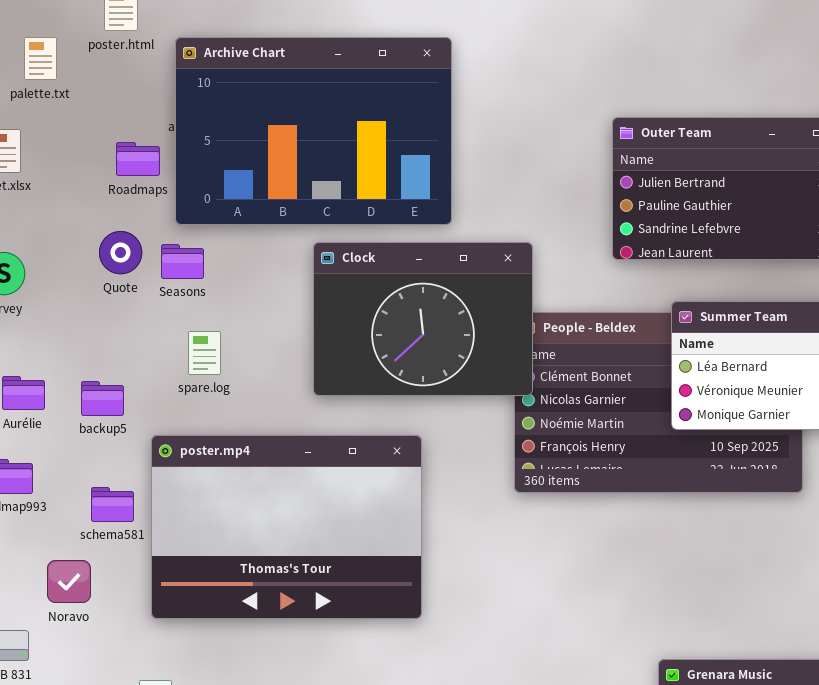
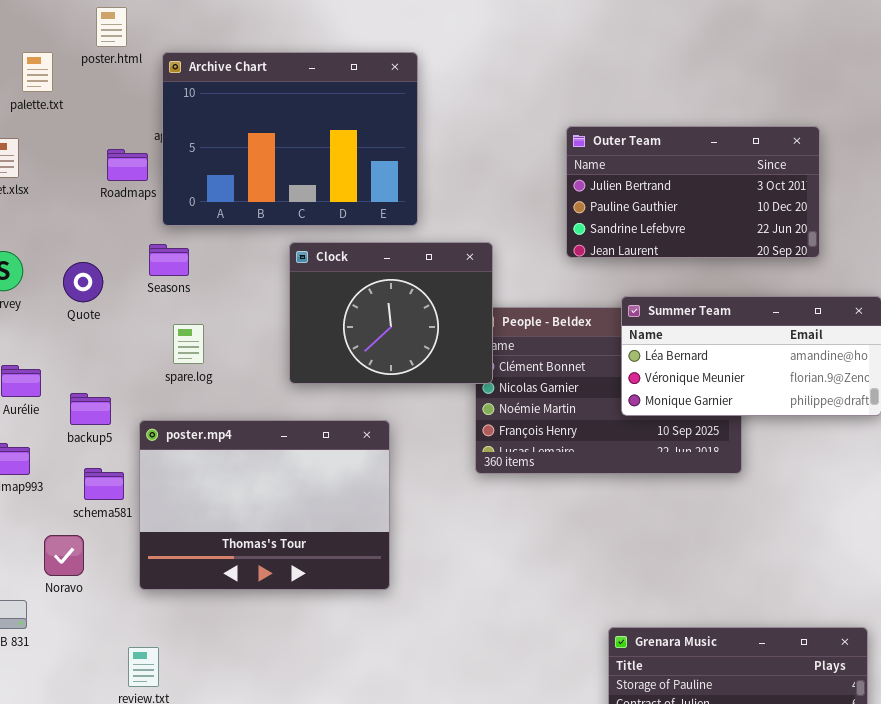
Quote: [99,231,142,274] -> [63,262,103,302], moved
backup5: [81,381,124,416] -> [70,393,111,425], moved

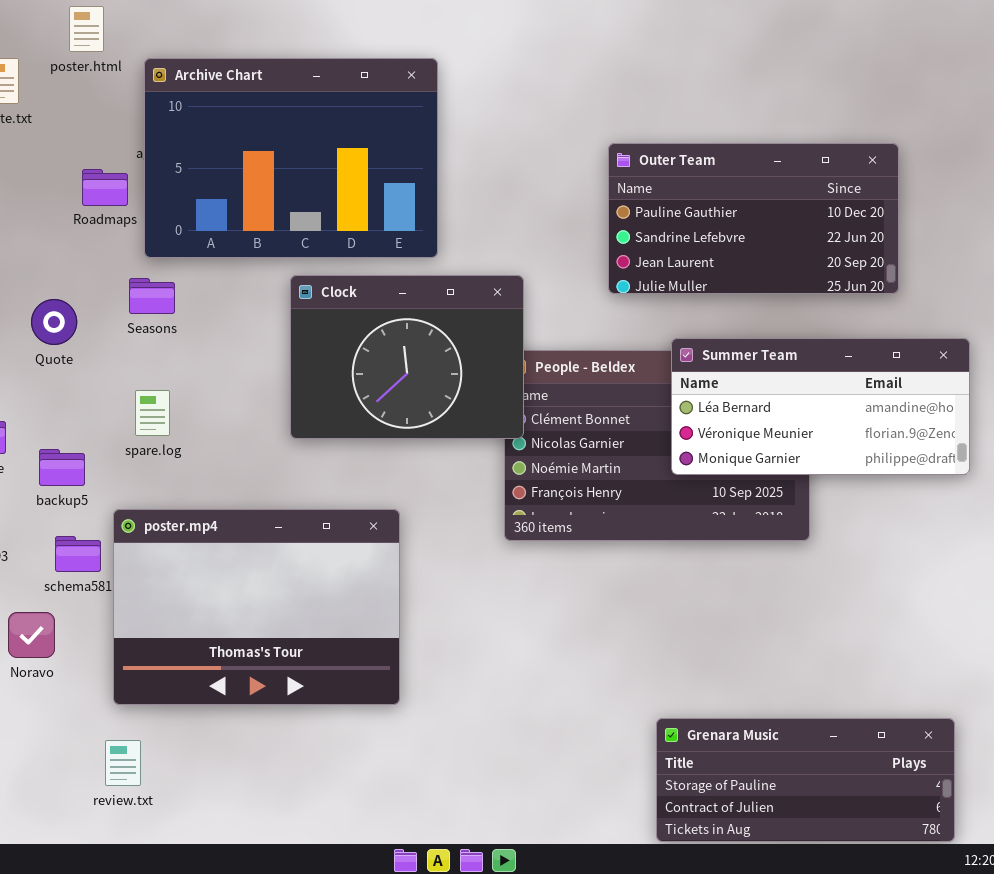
Outer Team: [566,126,820,258] -> [608,143,899,294], scrolled down 1 row
spare.log: [173,324,204,364] -> [135,390,170,436], moved
poster.mp4: [139,420,390,590] -> [113,509,400,705], moved

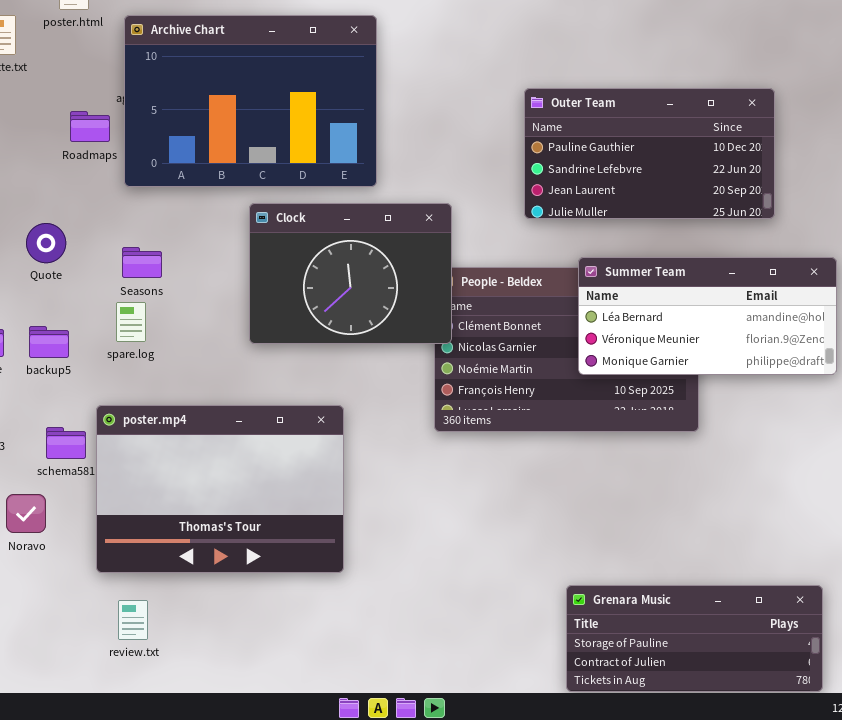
Seasons: [129,278,175,314] -> [122,247,162,278], moved
backup5: [39,449,85,486] -> [29,326,69,358], moved
review.txt: [105,740,141,786] -> [118,600,148,640], moved

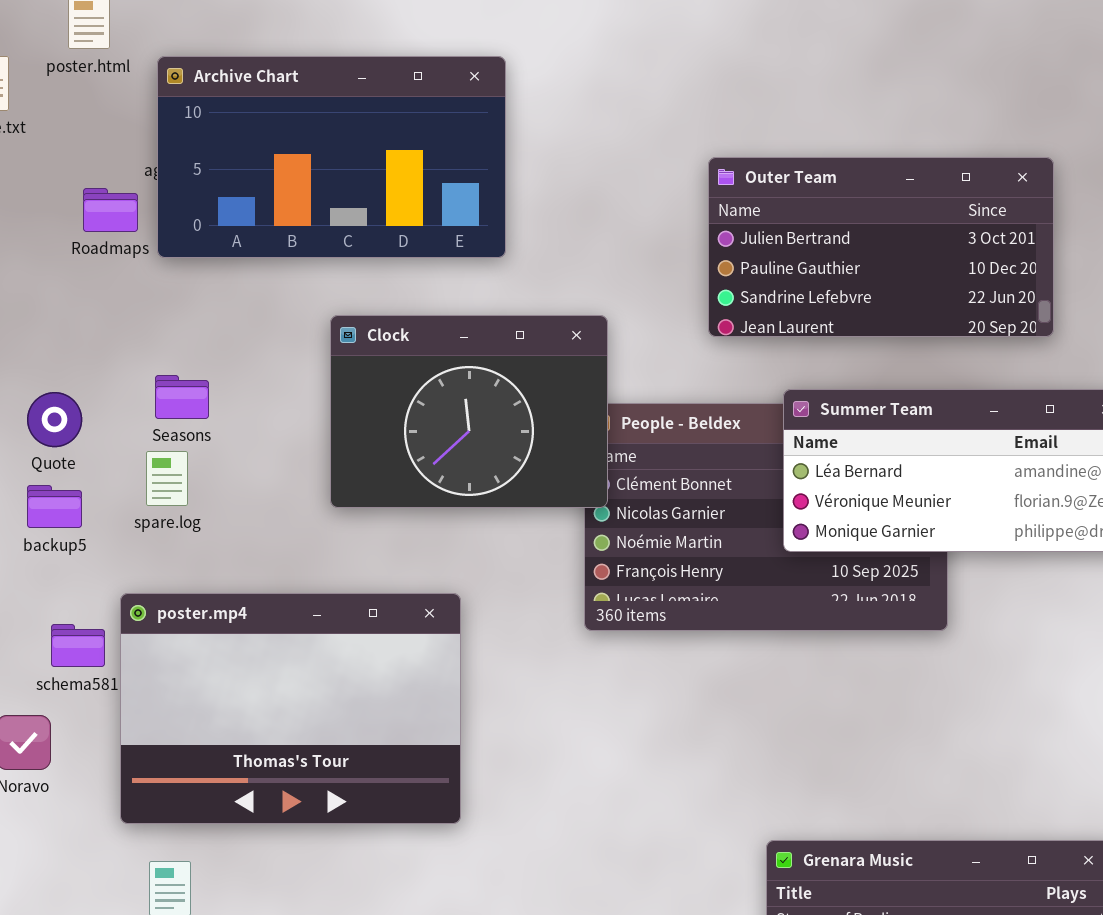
Archive Chart: [124,15,377,187] -> [157,56,506,258], resized
Outer Team: [524,88,775,219] -> [708,157,1054,337], scrolled up 1 row
Quote: [26,223,66,263] -> [27,392,82,447], moved

